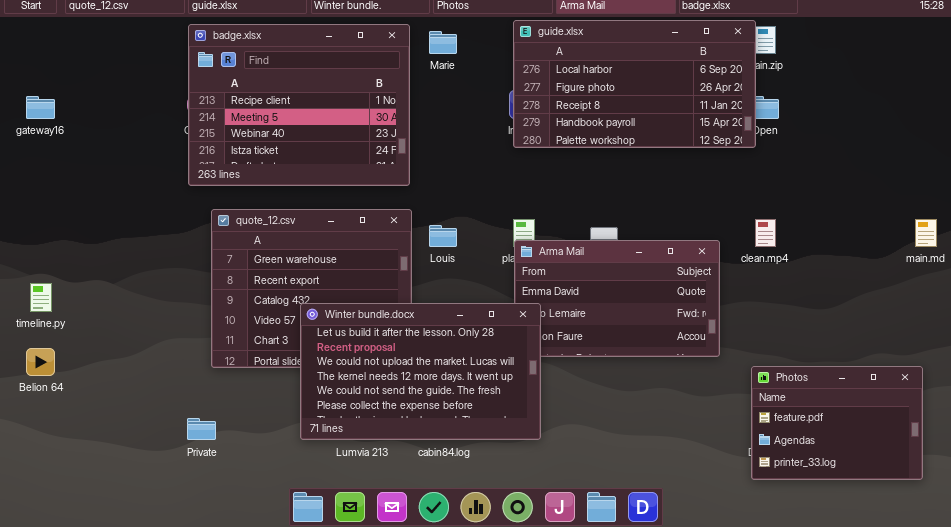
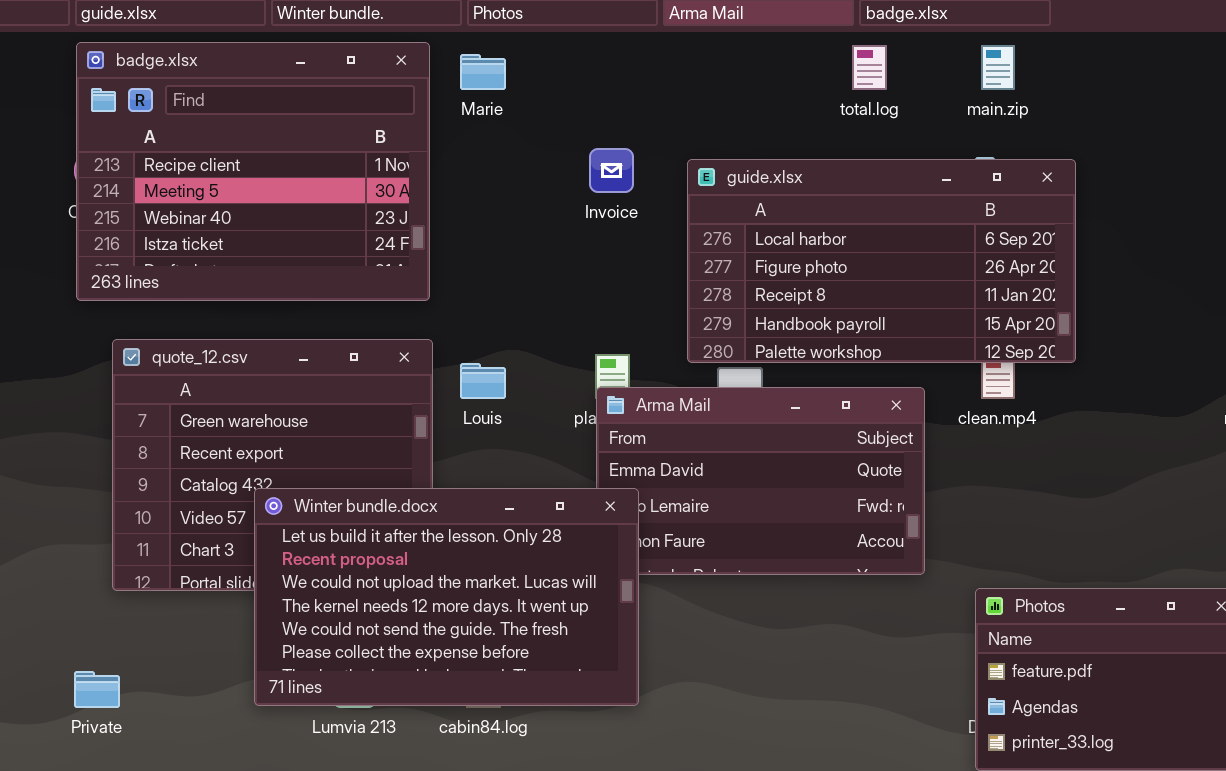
guide.xlsx: [513,20,756,148] -> [687,159,1076,363], moved

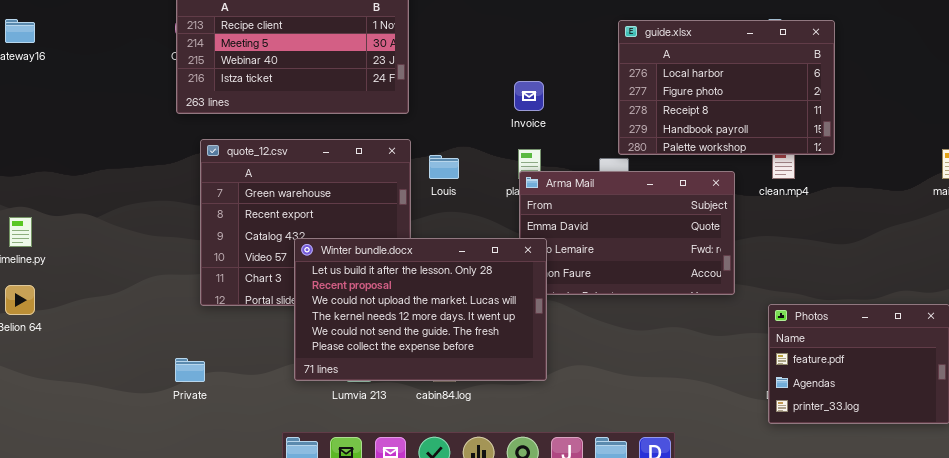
Invoice: [589,148,634,193] -> [514,81,544,111], moved
guide.xlsx: [687,159,1076,363] -> [618,20,835,155], resized

